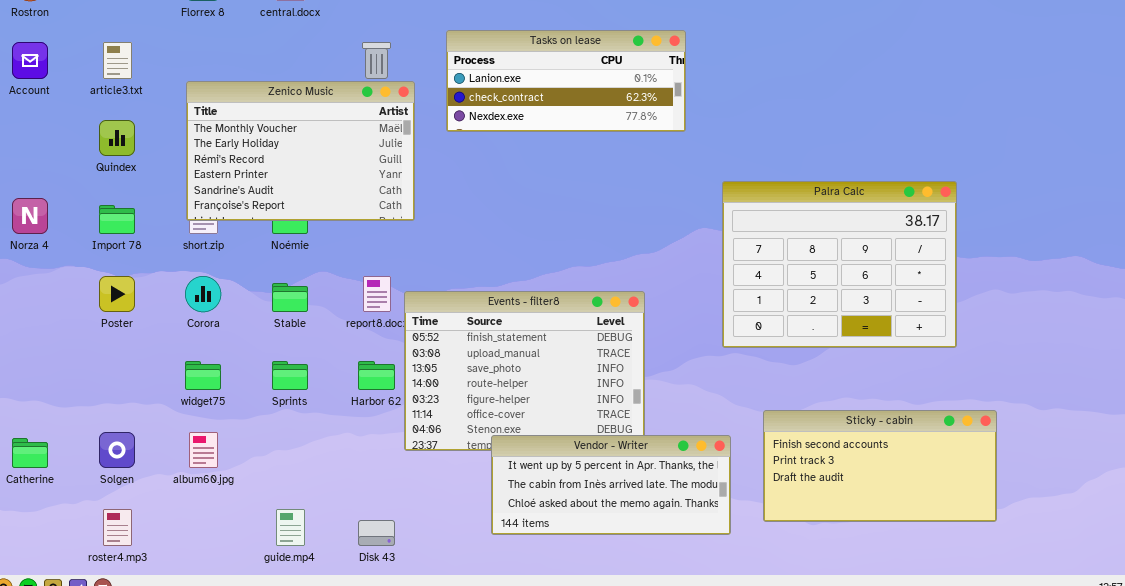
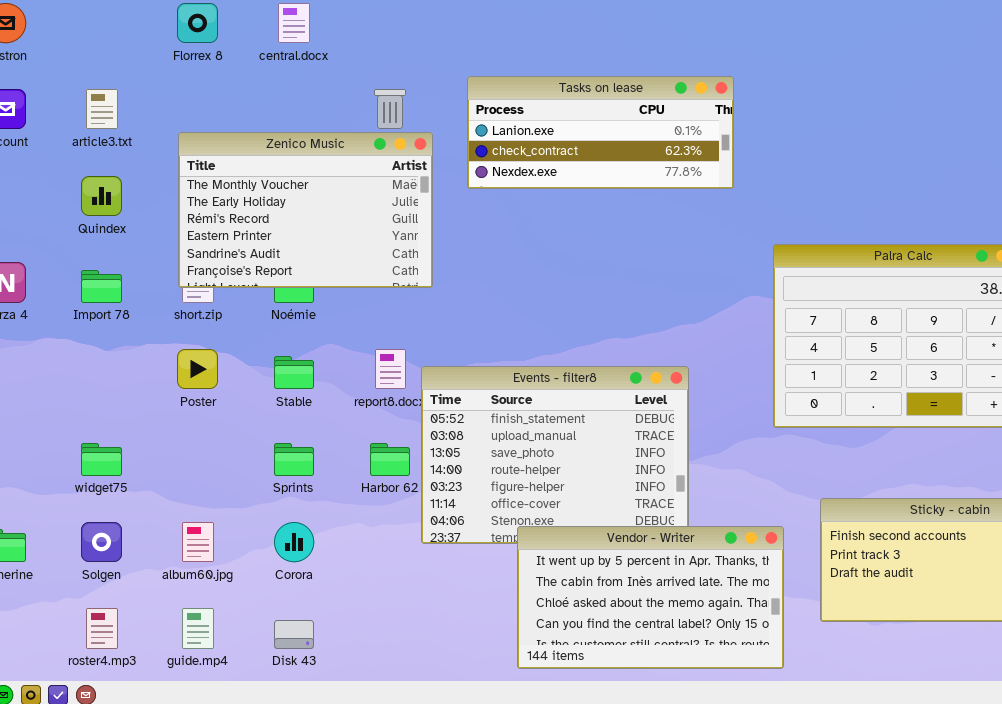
Poster: [99,276,135,312] -> [177,349,218,389], moved
Corora: [185,276,221,312] -> [274,522,314,562], moved
widget75: [185,361,221,390] -> [81,443,122,476], moved
Vendor - Writer: [491,435,731,535] -> [517,526,784,669], resized
guide.mp4: [276,509,305,546] -> [182,608,214,649], moved
Disk 43: [358,520,395,546] -> [274,620,314,649], moved

